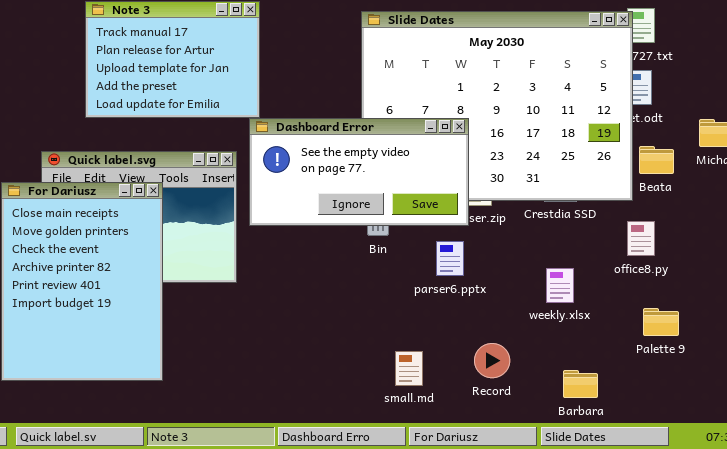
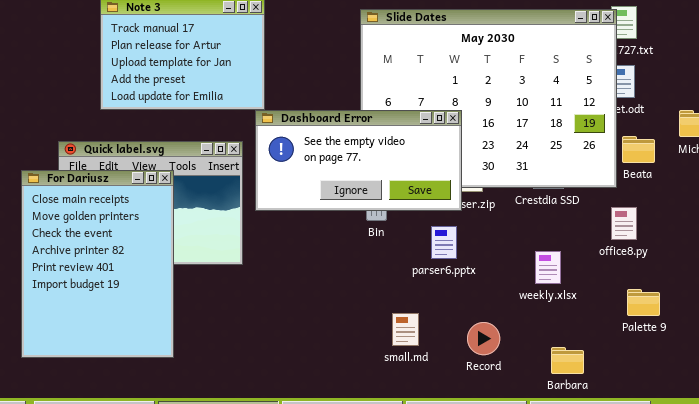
small.md: [395,351,423,386] -> [392,313,419,346], moved

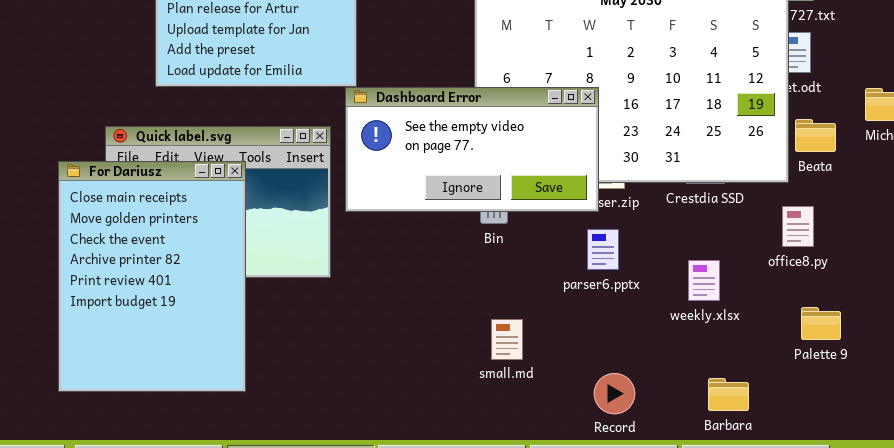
parser6.pptx: [431,226,457,259] -> [587,229,619,270], moved
small.md: [392,313,419,346] -> [491,319,523,360], moved
Record: [467,322,500,355] -> [594,373,635,414], moved

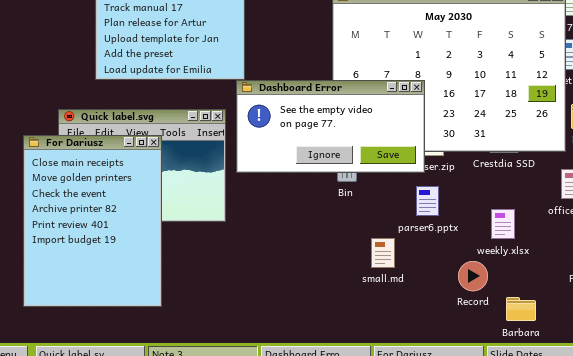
small.md: [491,319,523,360] -> [371,238,395,268], moved
Record: [594,373,635,414] -> [458,261,488,291], moved

